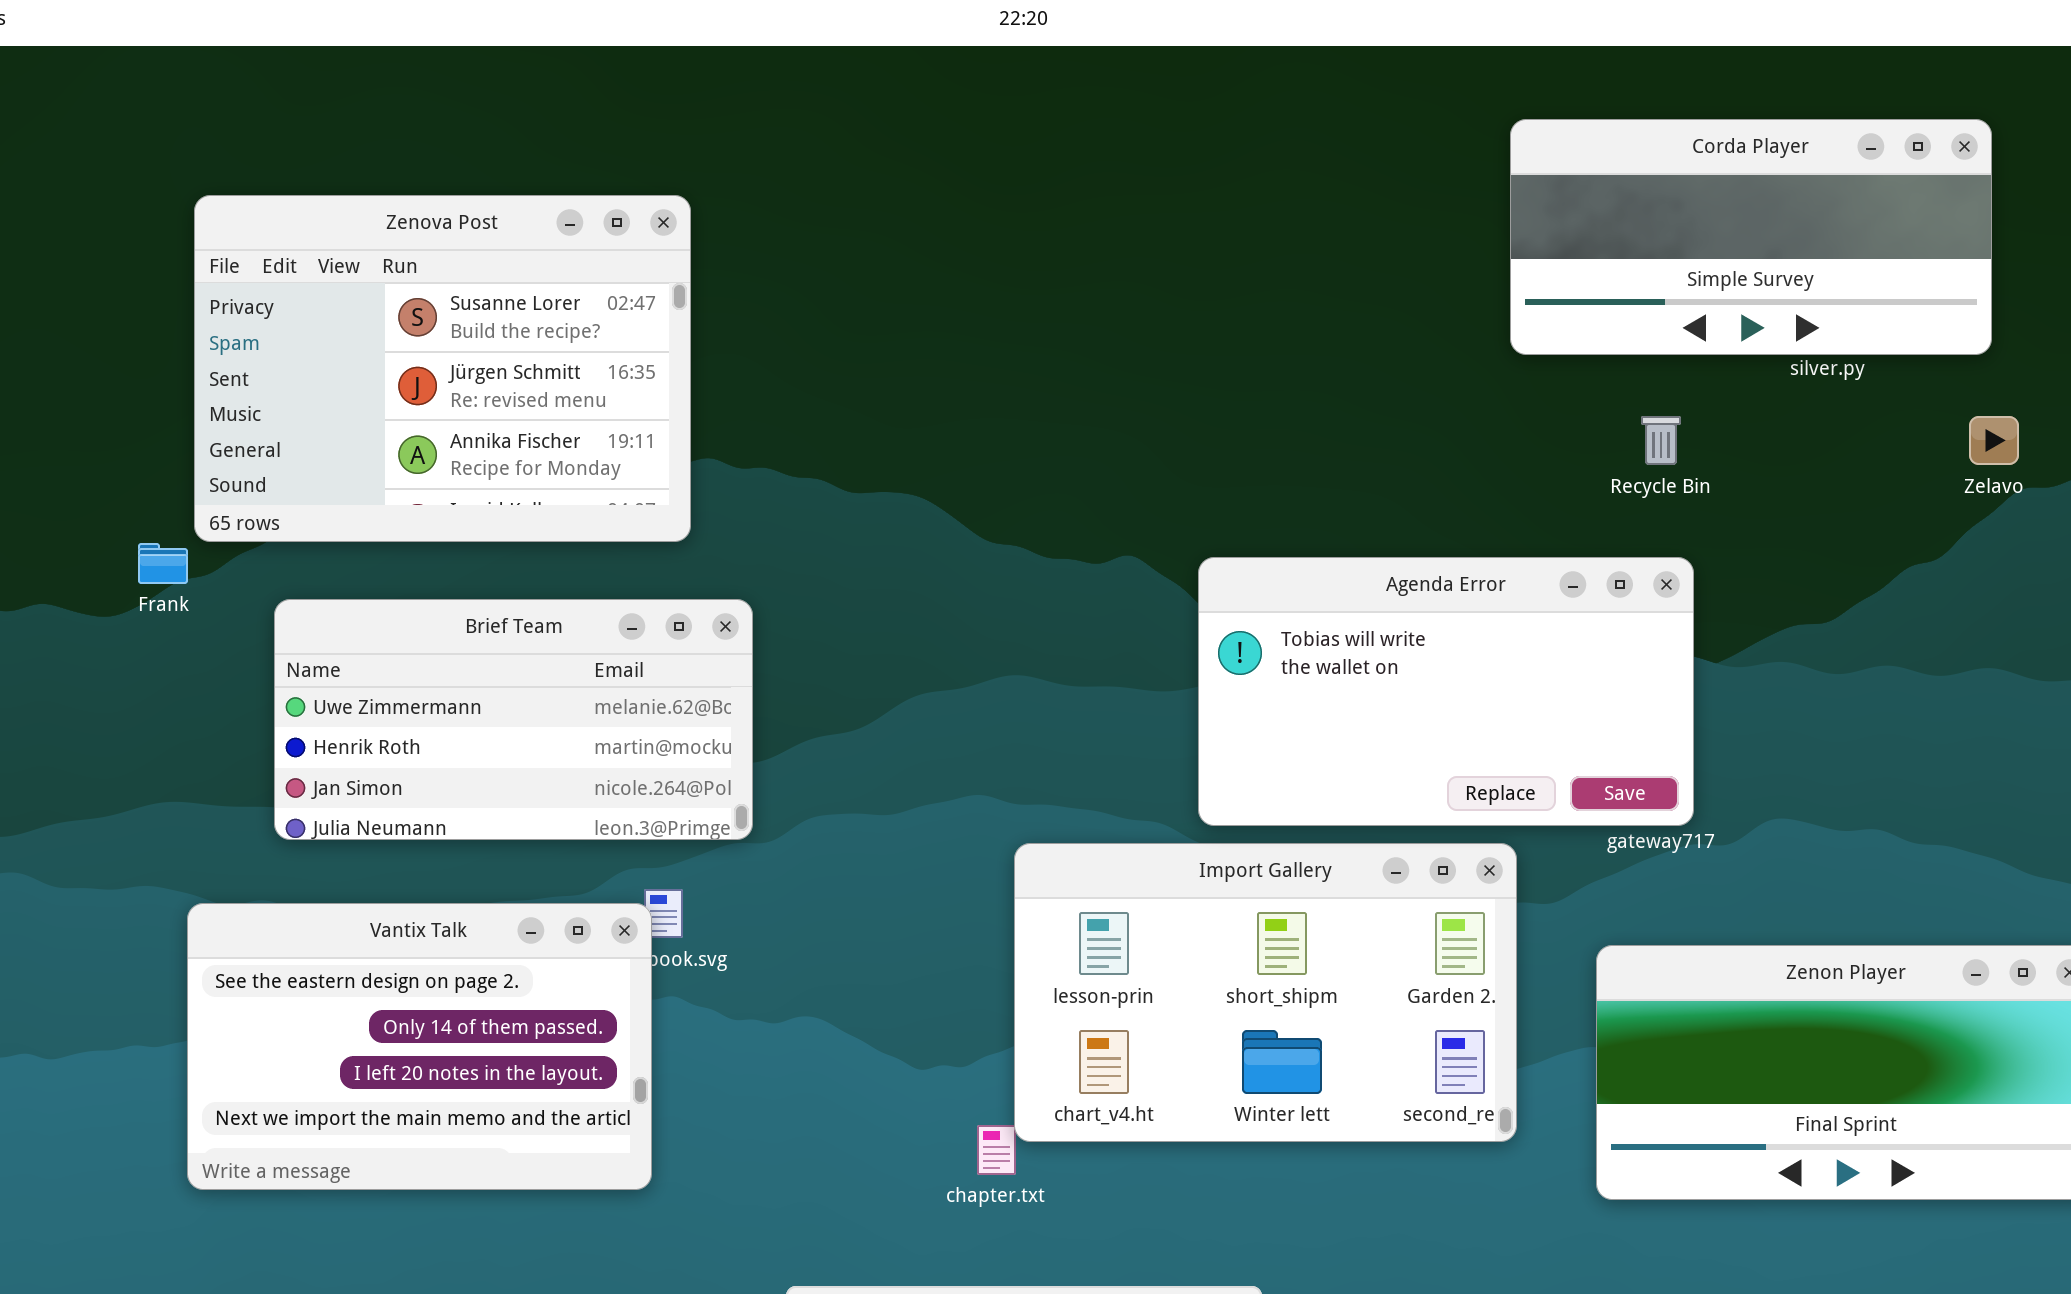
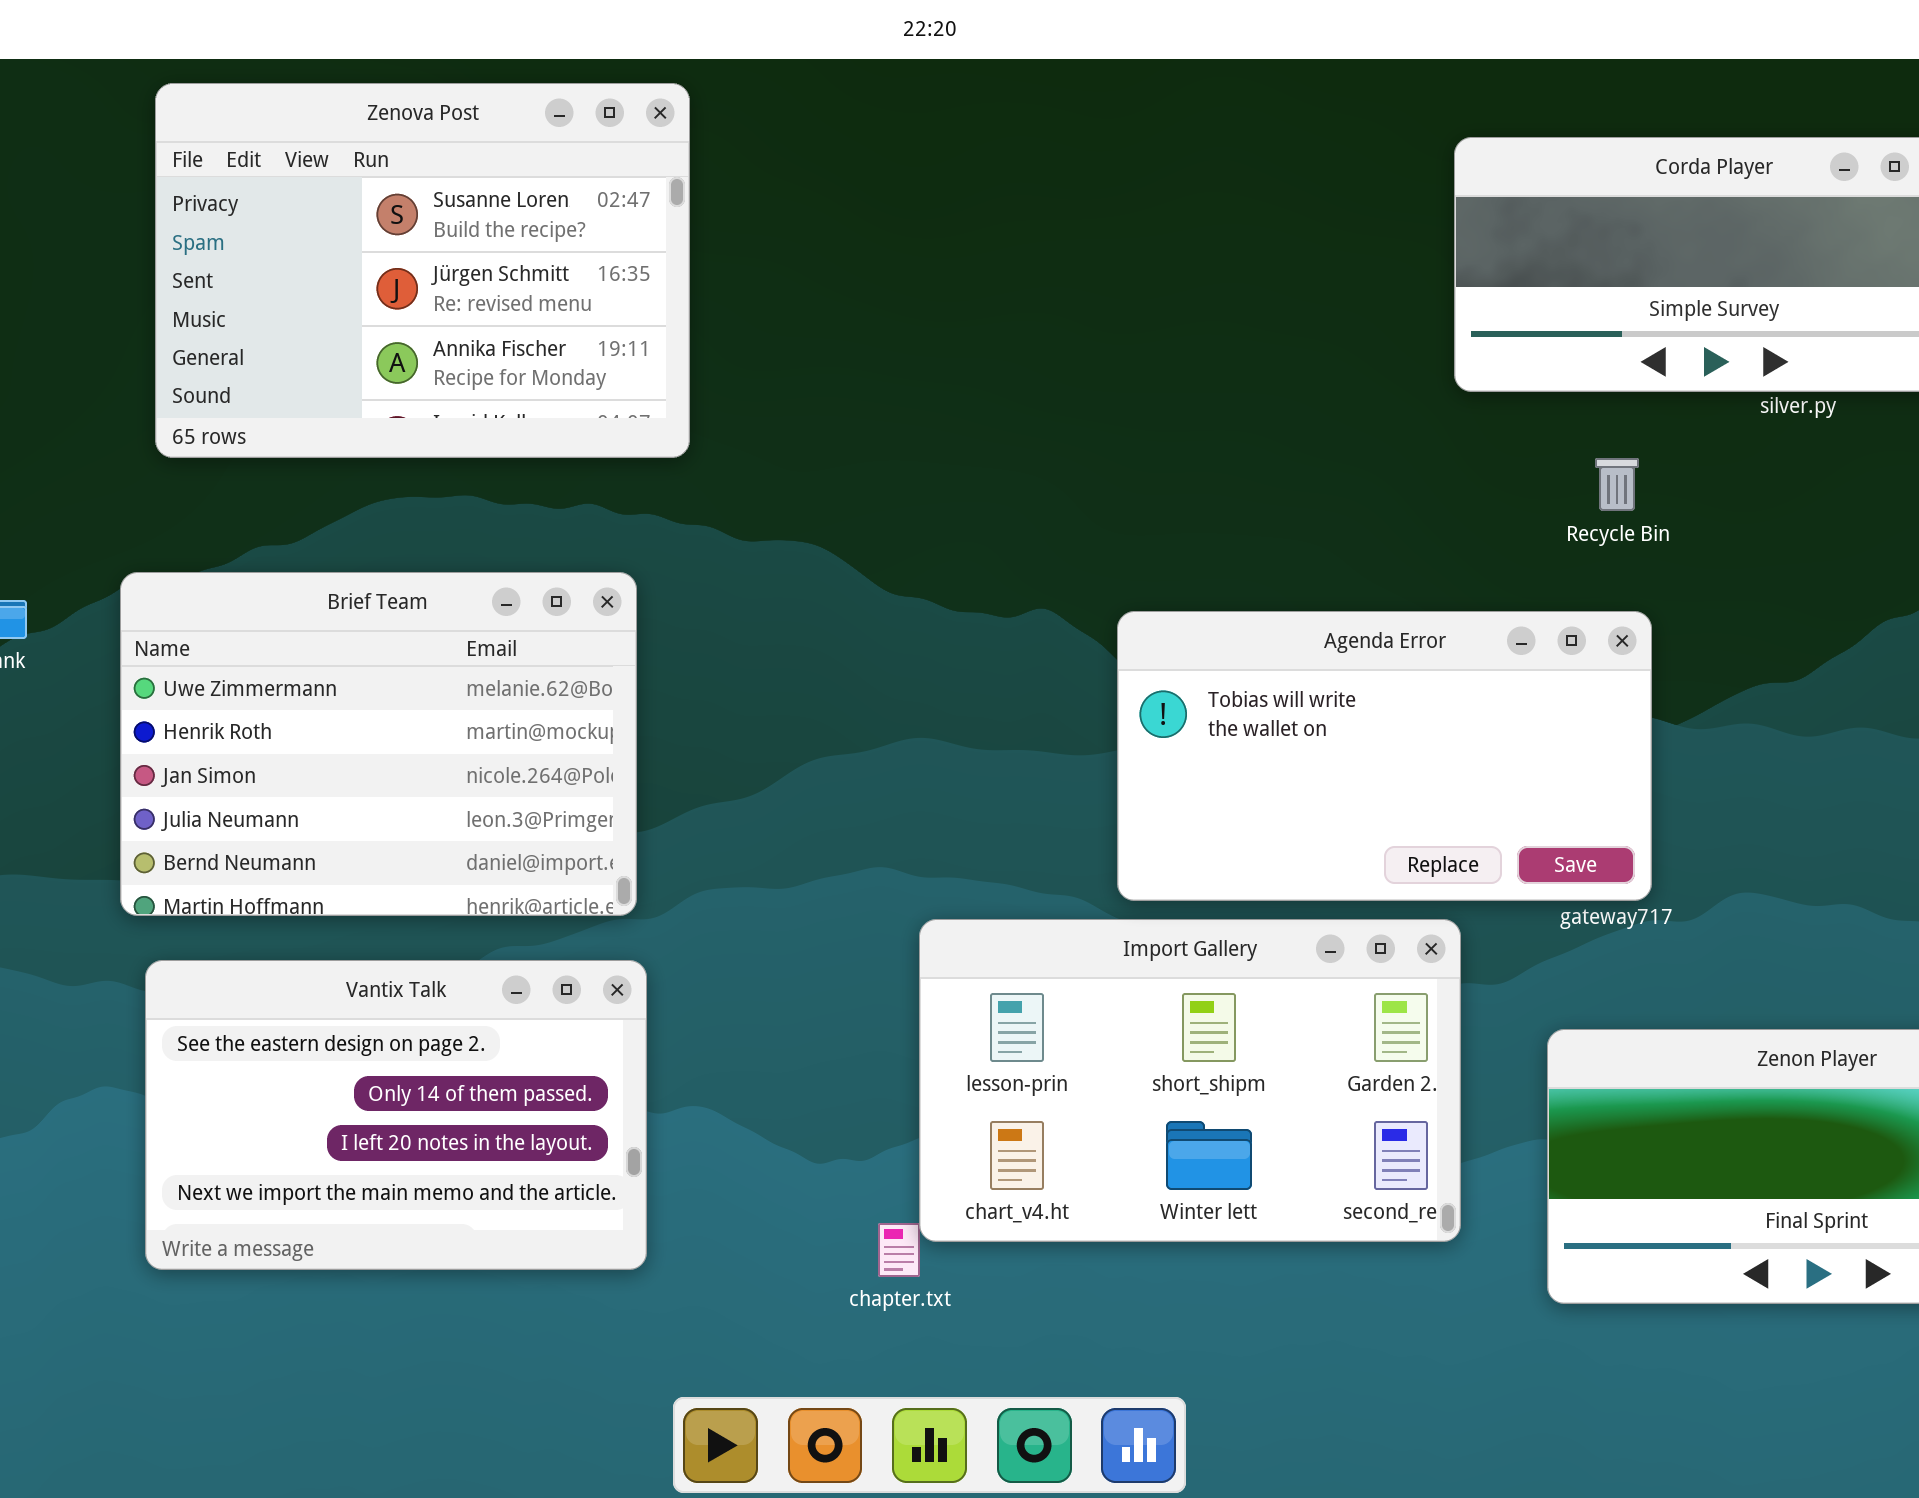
Zenova Post: [194,195,691,542] -> [155,83,690,458], moved
Brief Team: [274,599,753,840] -> [120,572,637,916], resized
Vantix Talk: [187,903,652,1190] -> [145,960,647,1270], moved

